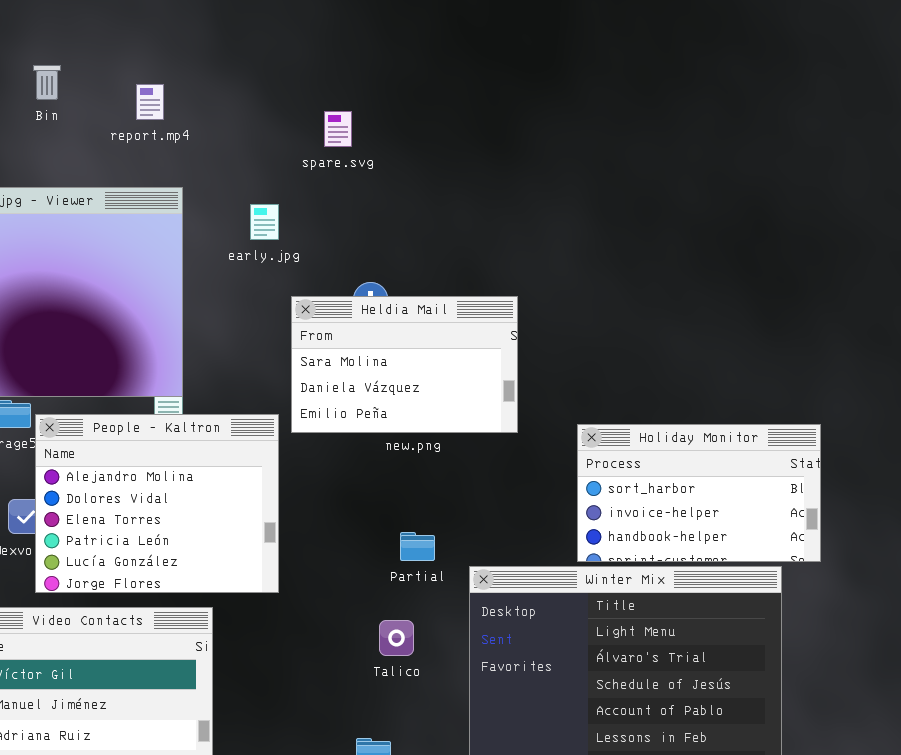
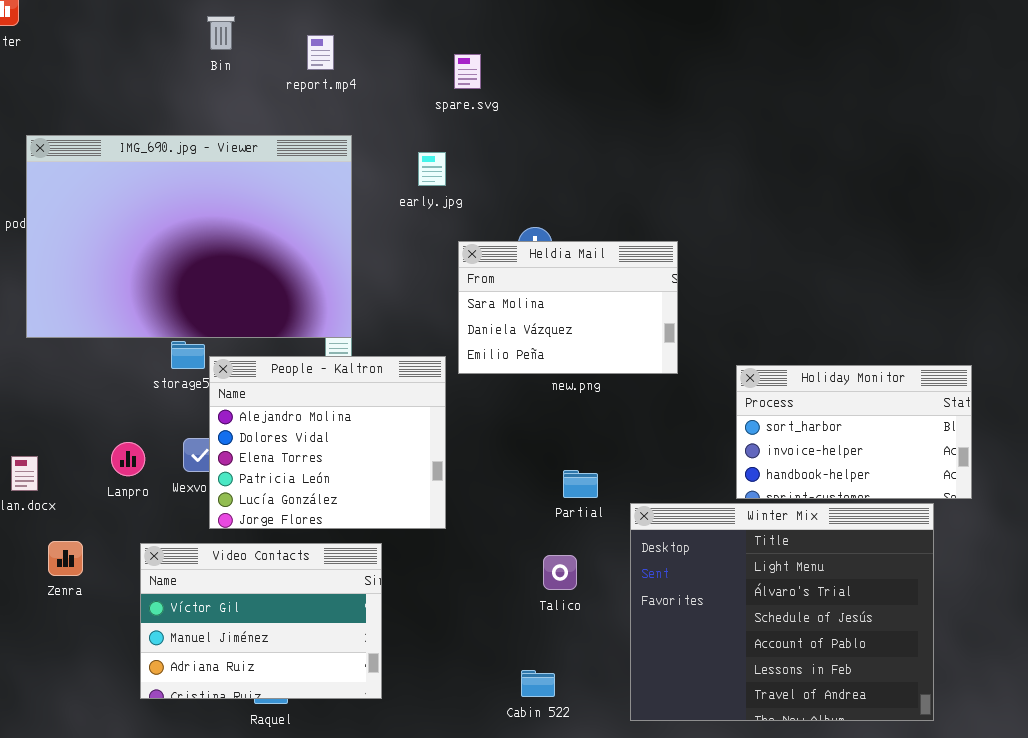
spare.svg: [324,111,352,147] -> [454,54,481,89], moved

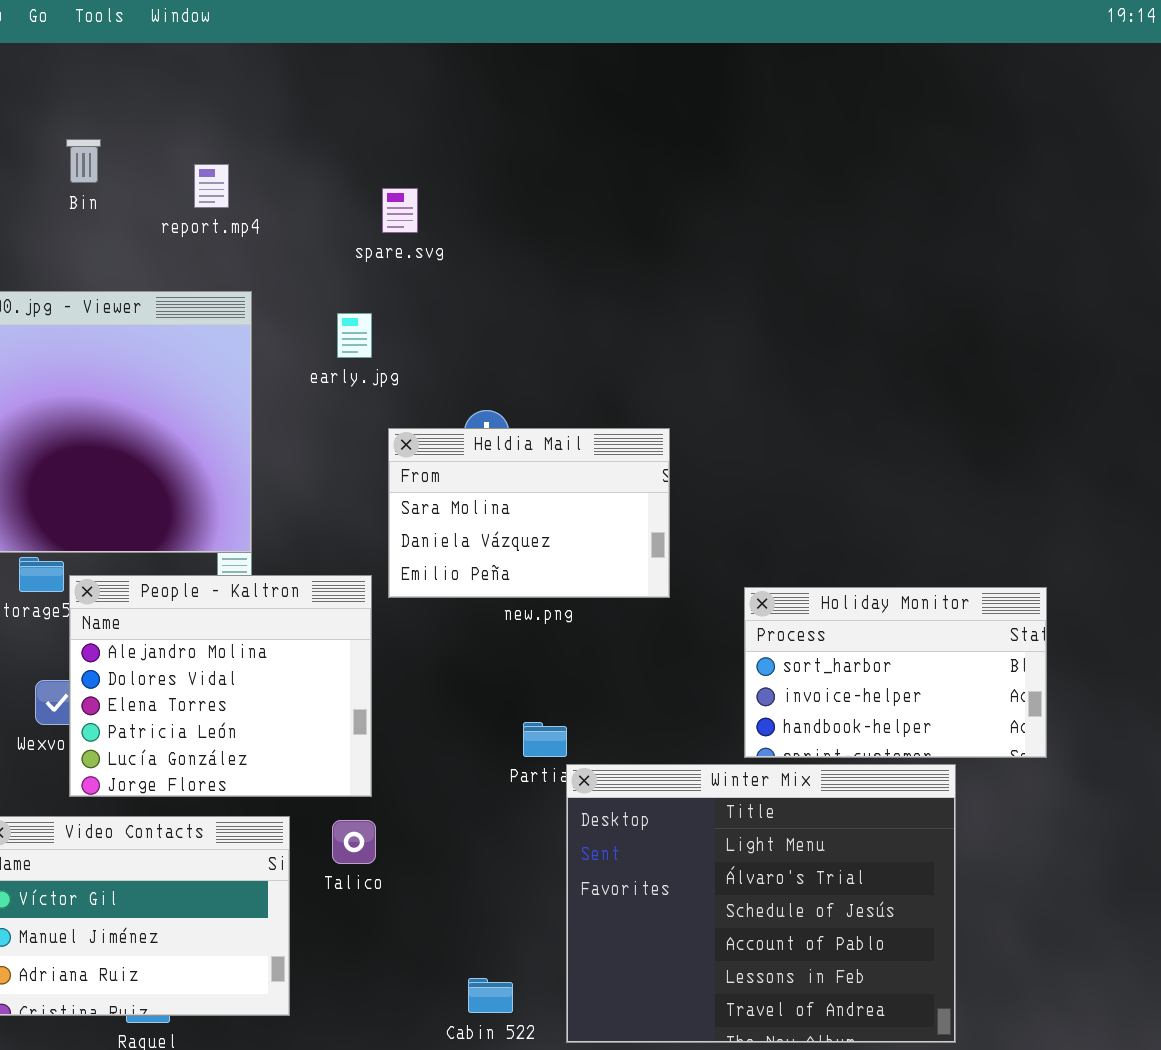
Winter Mix: [630,503,934,721] -> [566,764,956,1043], moved
Talico: [543,555,577,590] -> [332,820,376,864], moved

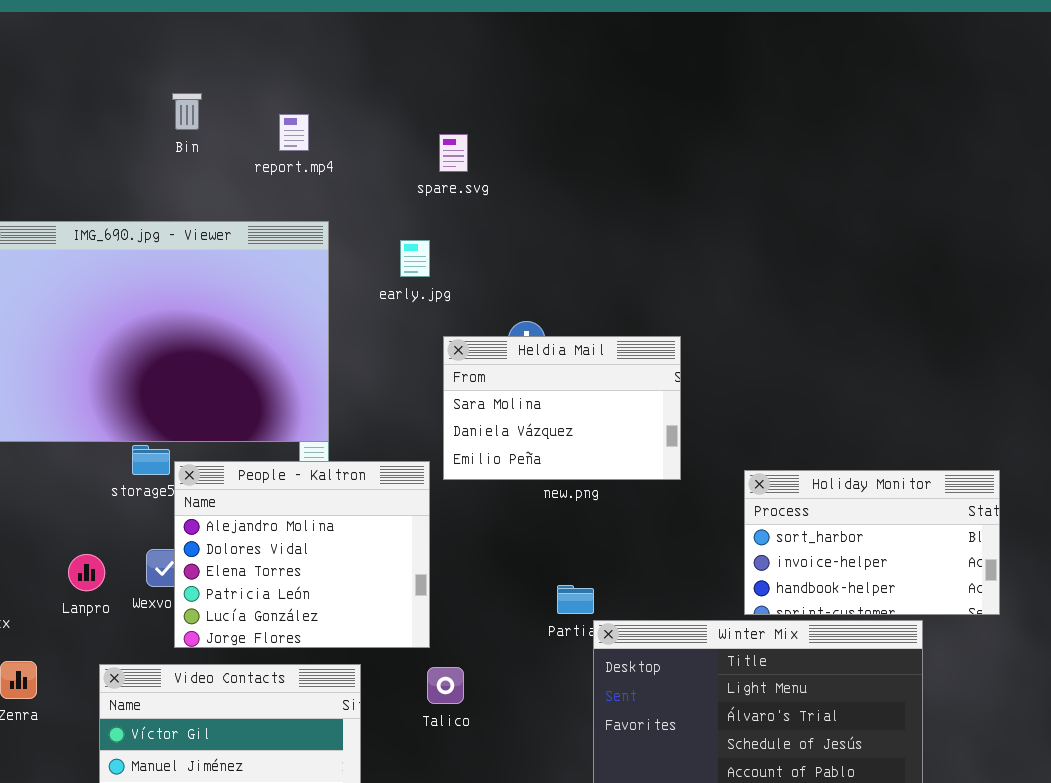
Talico: [332,820,376,864] -> [427,667,464,704], moved

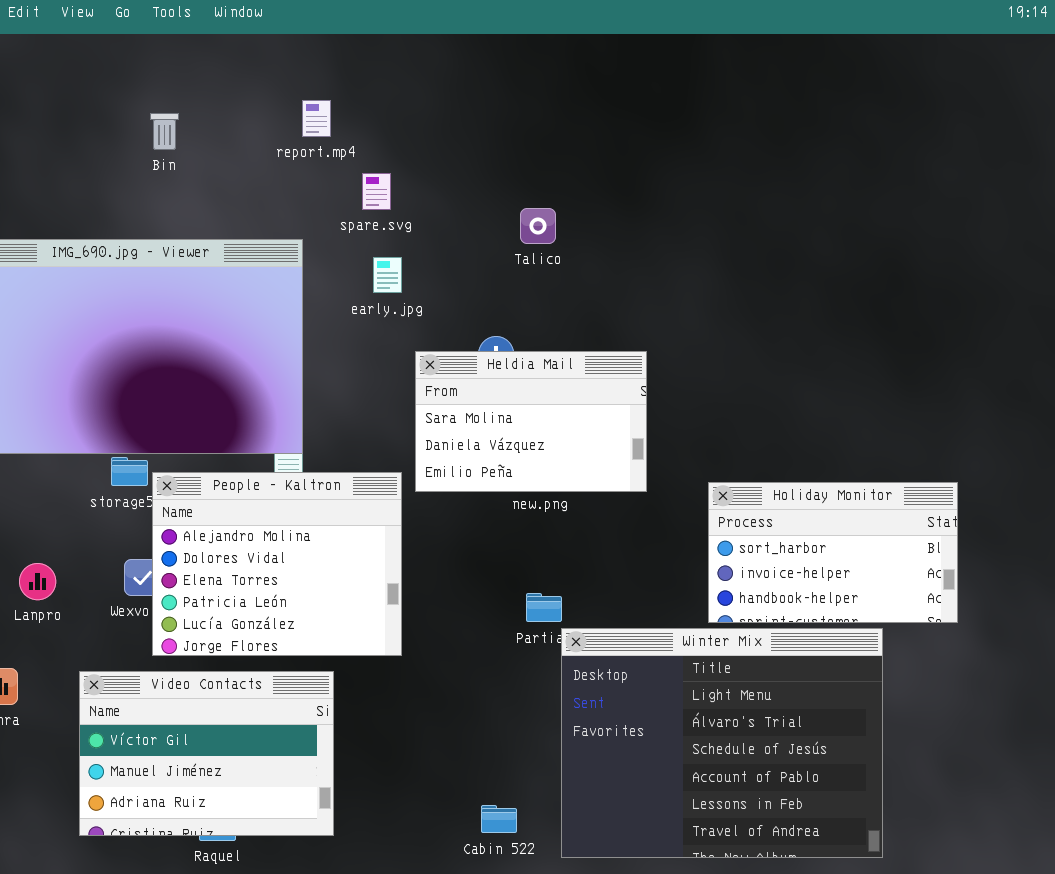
report.mp4: [279,114,309,151] -> [302,100,331,137], moved
spare.svg: [439,134,468,172] -> [362,173,391,210], moved
Lanpro: [68,554,105,591] -> [19,563,56,600], moved
Talico: [427,667,464,704] -> [520,208,556,244], moved

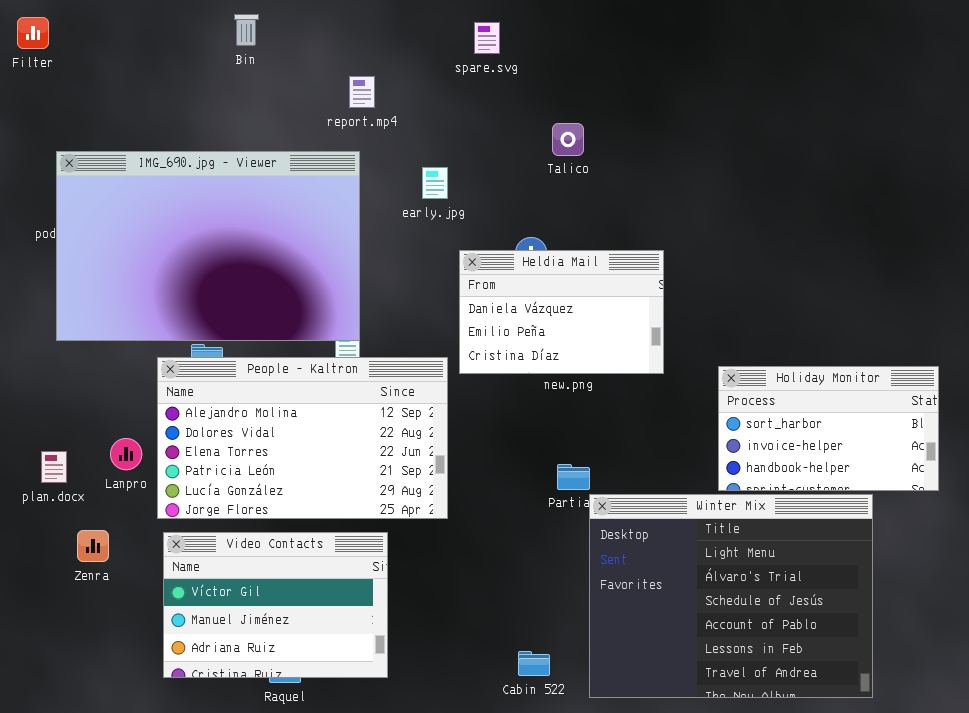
report.mp4: [302,100,331,137] -> [349,76,375,108], moved
Bin: [150,113,179,150] -> [234,14,259,46], moved
spare.svg: [362,173,391,210] -> [474,22,500,54], moved
Heldia Mail: [415,351,647,492] -> [459,250,664,374], scrolled down 1 row
People - Kaltron: [152,472,402,656] -> [157,357,448,519], resized

